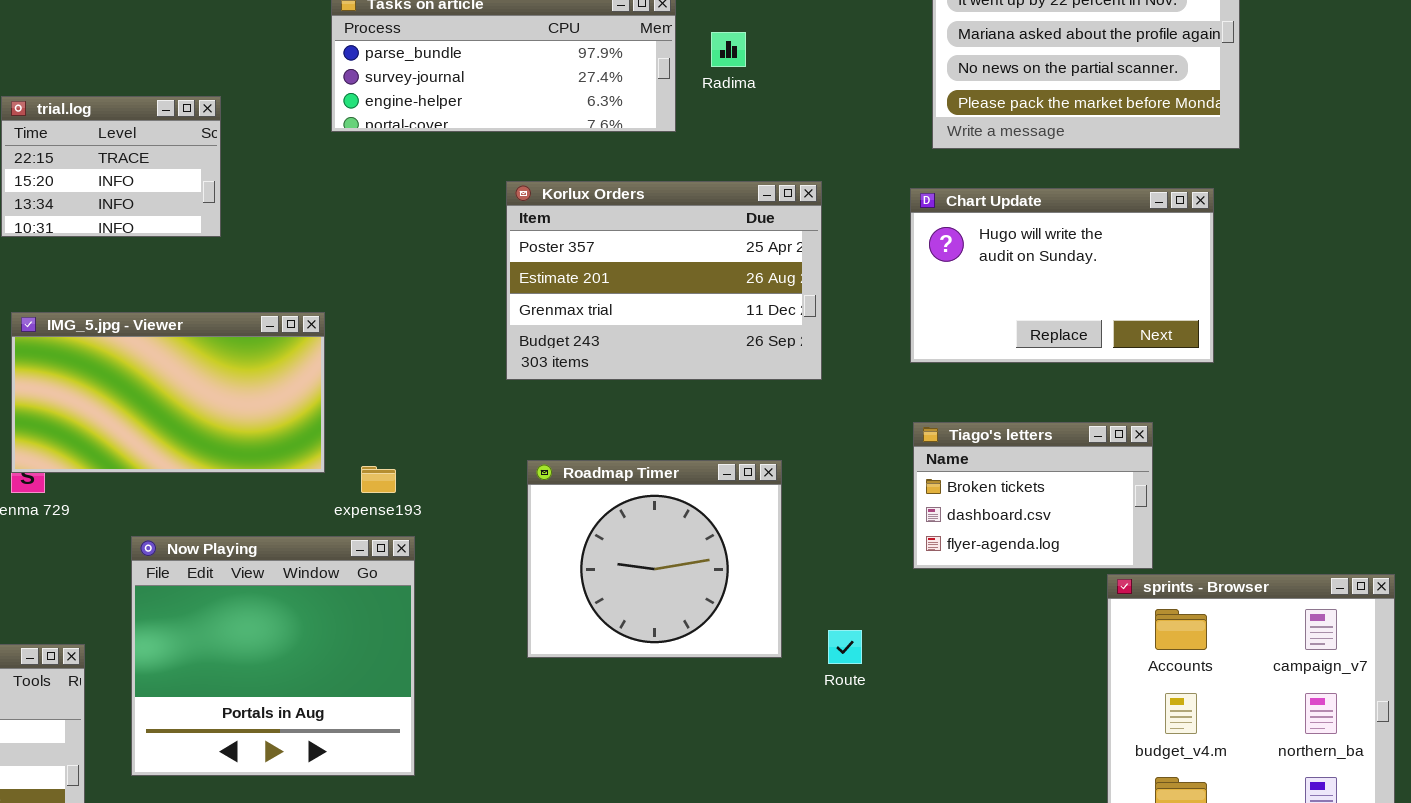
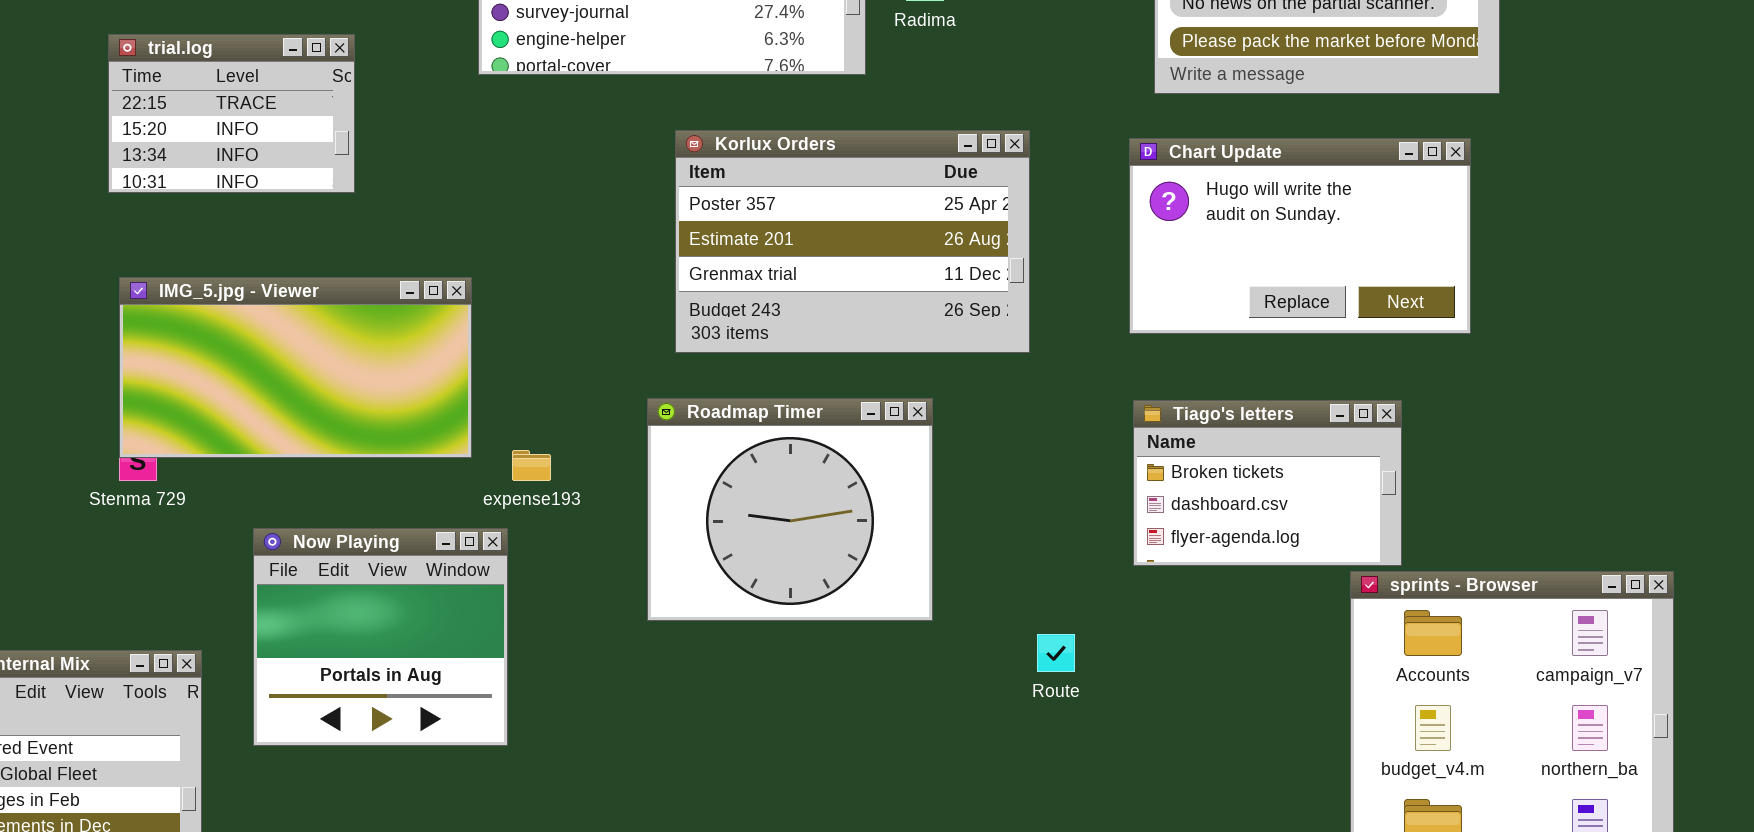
Roadmap Timer: [527,460,782,658] -> [647,398,933,621], moved
Now Playing: [131,536,415,776] -> [253,528,508,746], resized

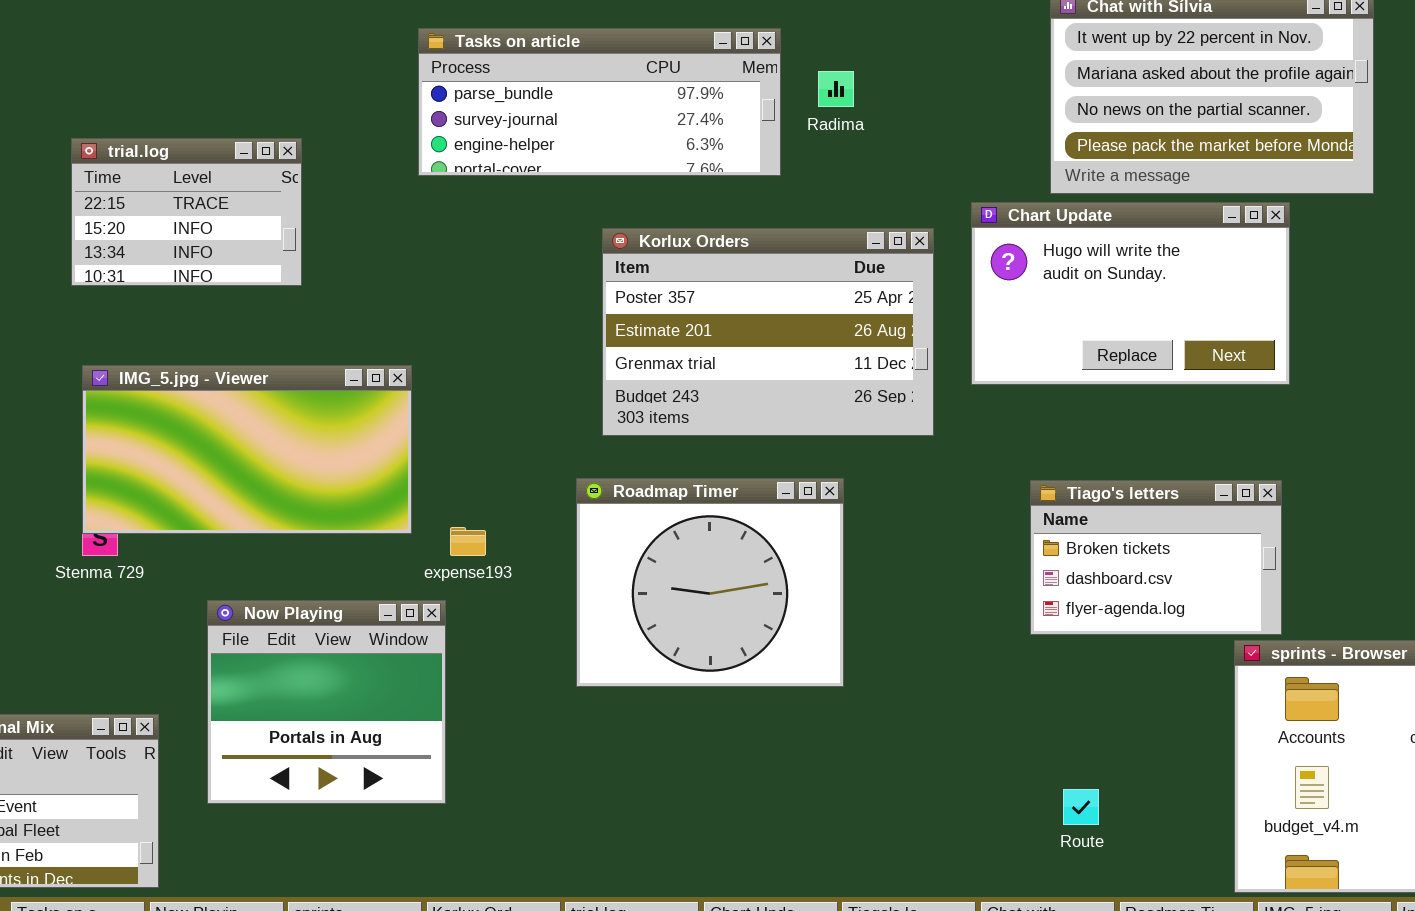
Chart Update: [1129,138,1471,334] -> [971,202,1290,385], moved
Route: [1037,634,1075,672] -> [1063,789,1099,825], moved

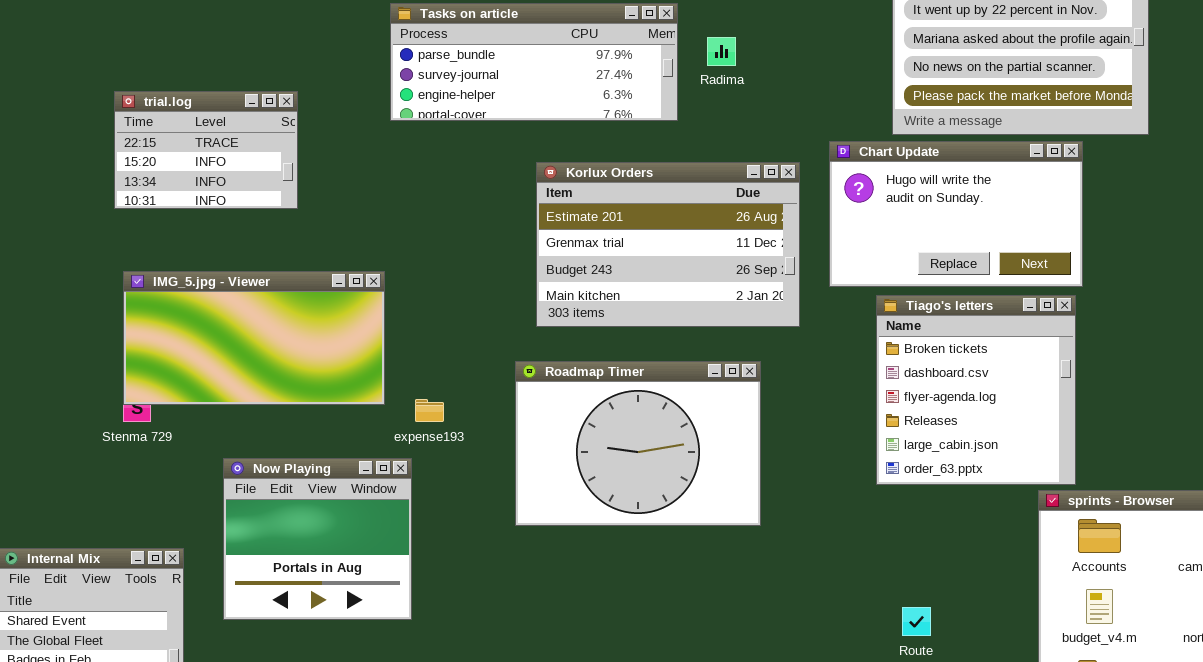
Korlux Orders: [602,228,934,436] -> [536,162,800,327], scrolled down 1 row
Roadmap Timer: [576,478,844,687] -> [515,361,761,526], resized
Tiago's letters: [1030,480,1282,635] -> [876,295,1076,485], resized

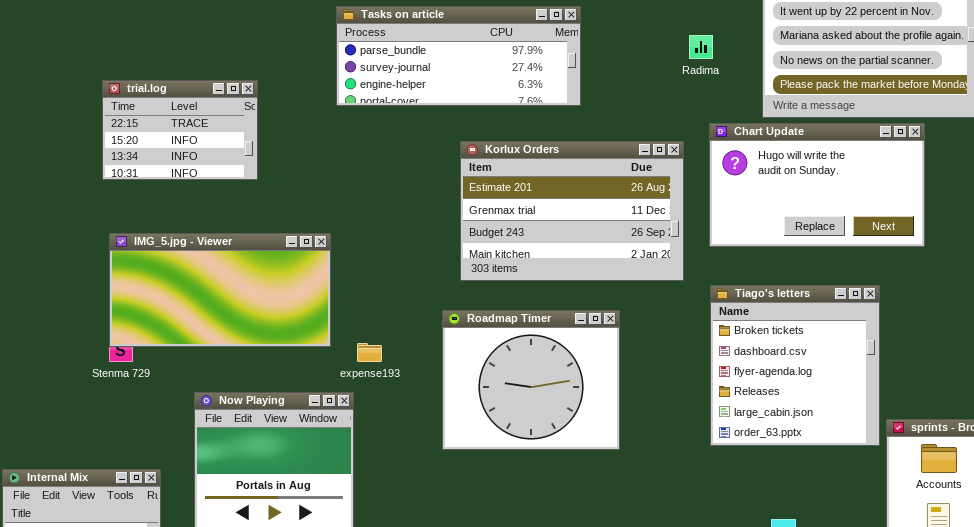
Radima: [707,37,736,66] -> [689,35,713,59], moved
Tiago's letters: [876,295,1076,485] -> [710,285,880,446], moved
Roadmap Timer: [515,361,761,526] -> [442,310,620,450], resized

